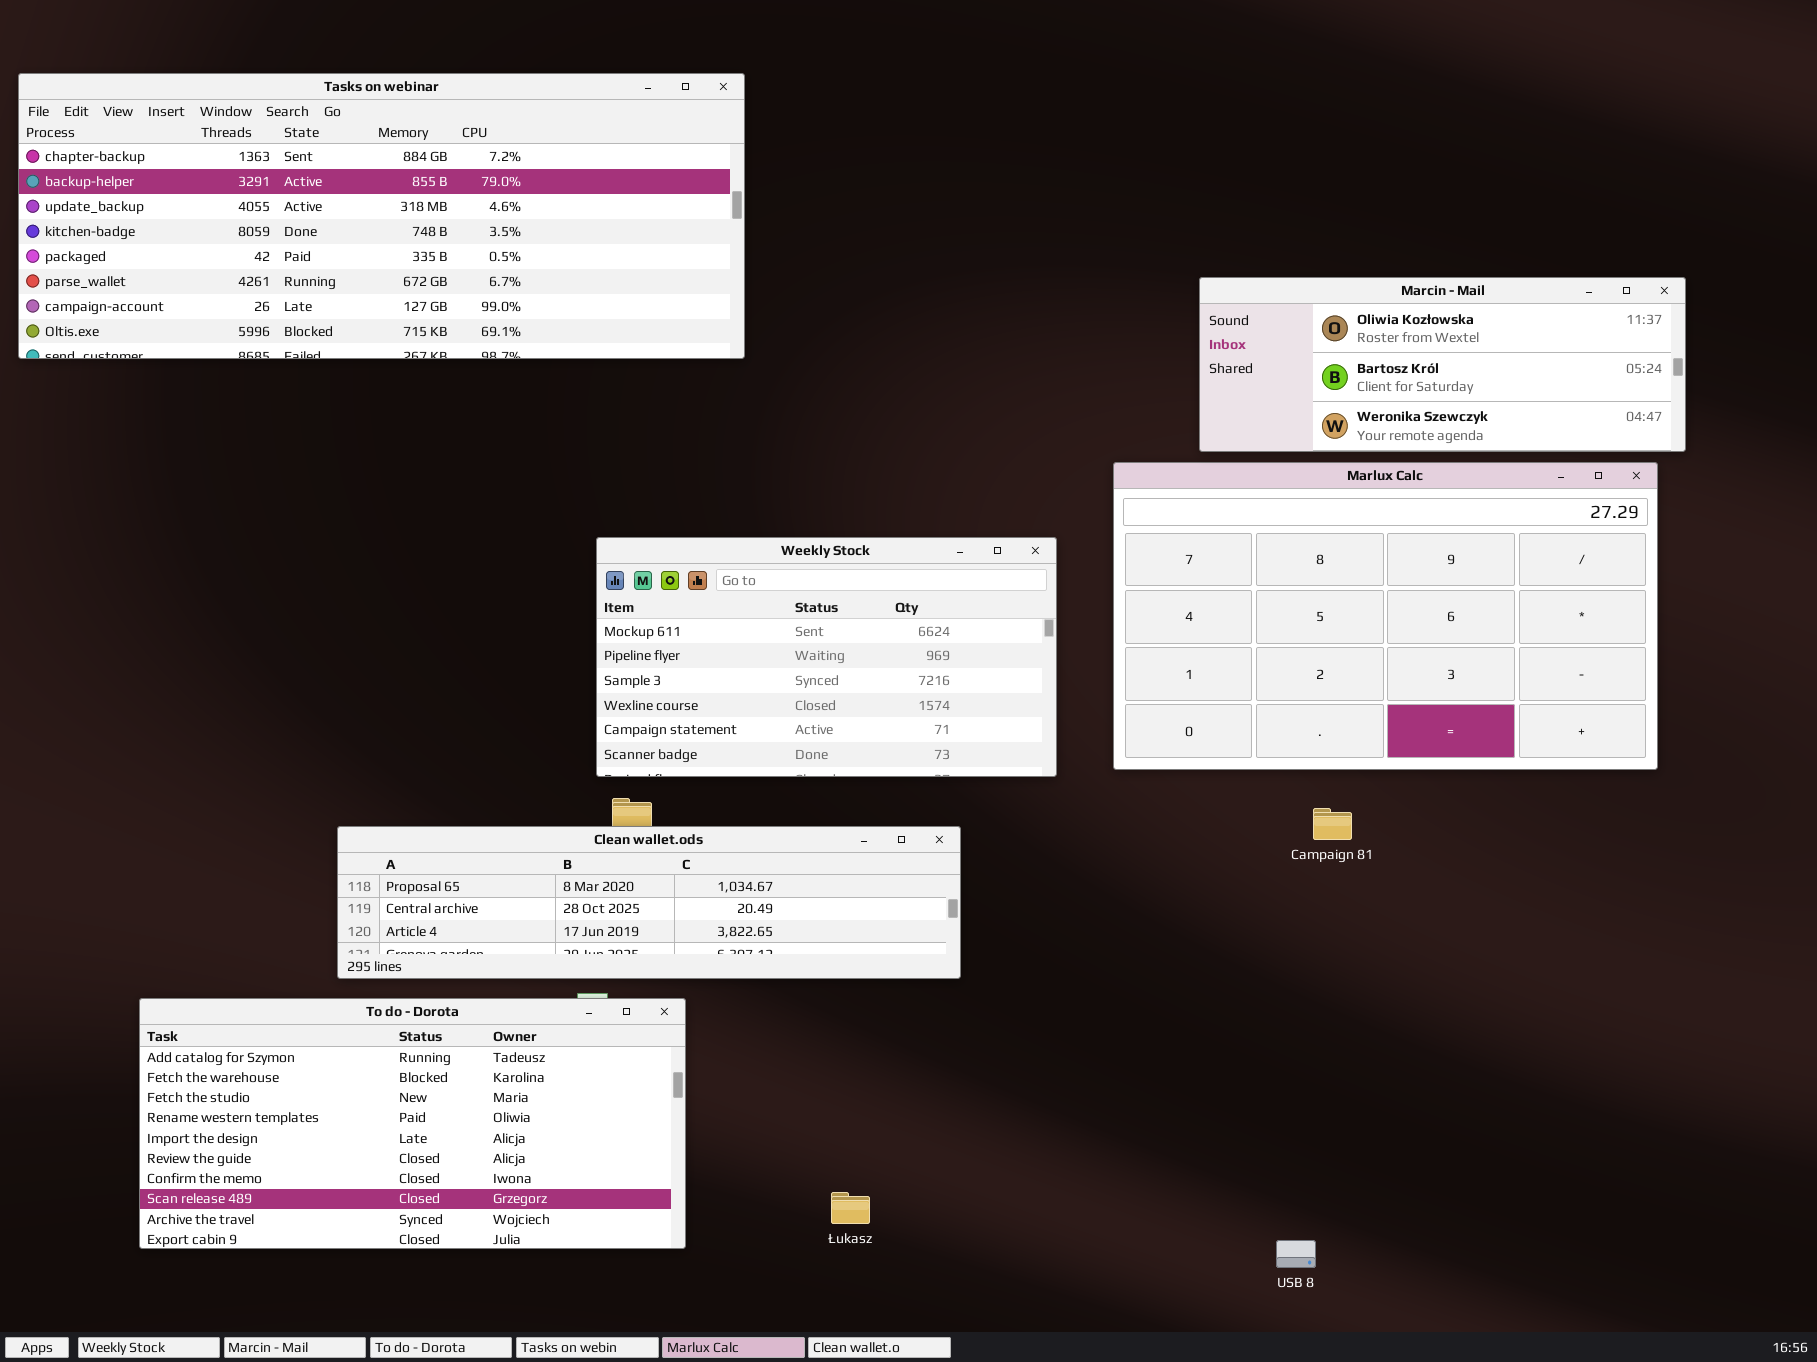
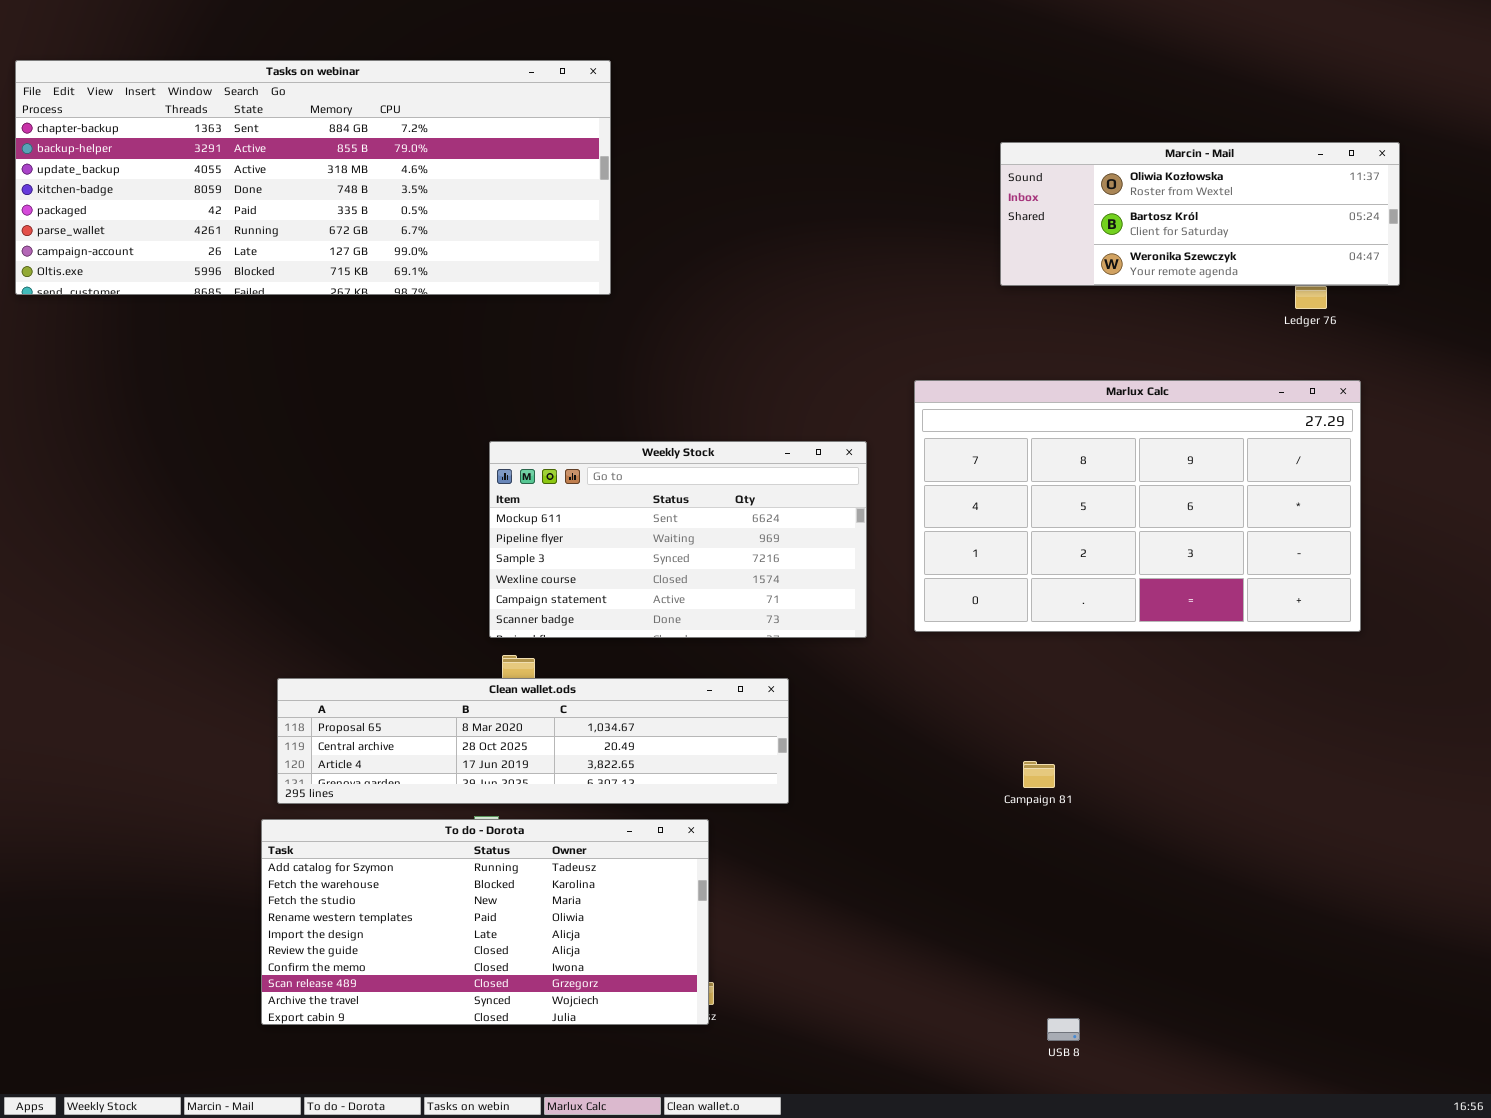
Marcin - Mail: [1199,277,1686,452] -> [1000,142,1400,286], moved
Campaign 81: [1313,808,1352,840] -> [1023,761,1055,788], moved
To do - Dorota: [139,998,686,1249] -> [261,819,709,1025], moved

